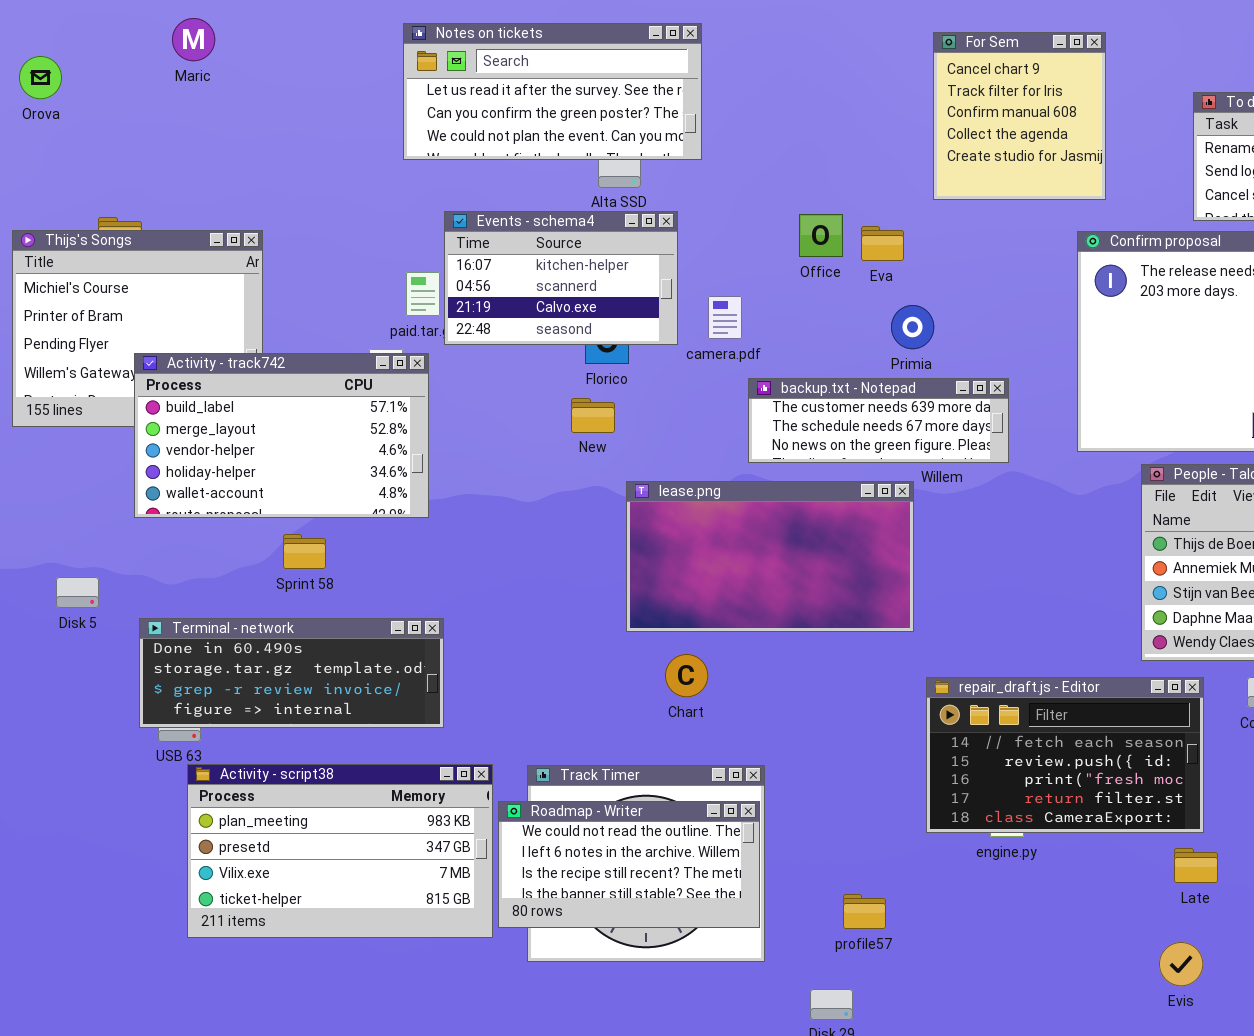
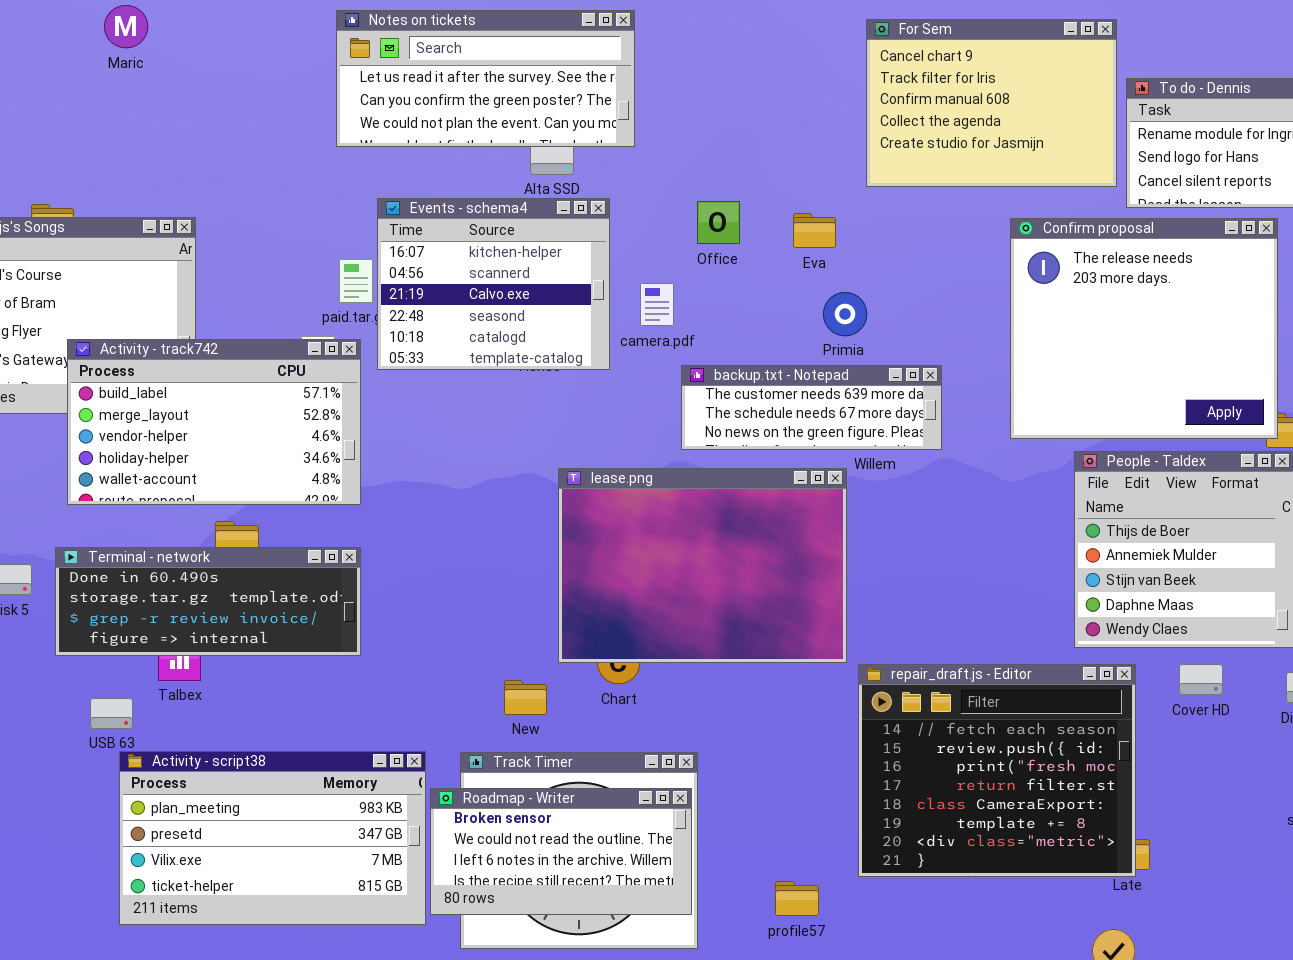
For Sem: [933,32,1106,200] -> [866,19,1117,187], resized
Events - schema4: [444,211,678,345] -> [377,198,610,370], resized
Office: [799,214,843,257] -> [697,201,740,244], moved
New: [571,398,615,433] -> [504,680,547,715], moved
lease.png: [626,481,914,632] -> [558,468,847,663], resized
Terminal - network: [139,618,444,728] -> [55,547,361,656], moved
repair_draft.js - Editor: [926,677,1204,833] -> [858,664,1136,877], resized
Roadmap - Writer: [498,801,760,928] -> [430,788,692,915], scrolled up 1 row

